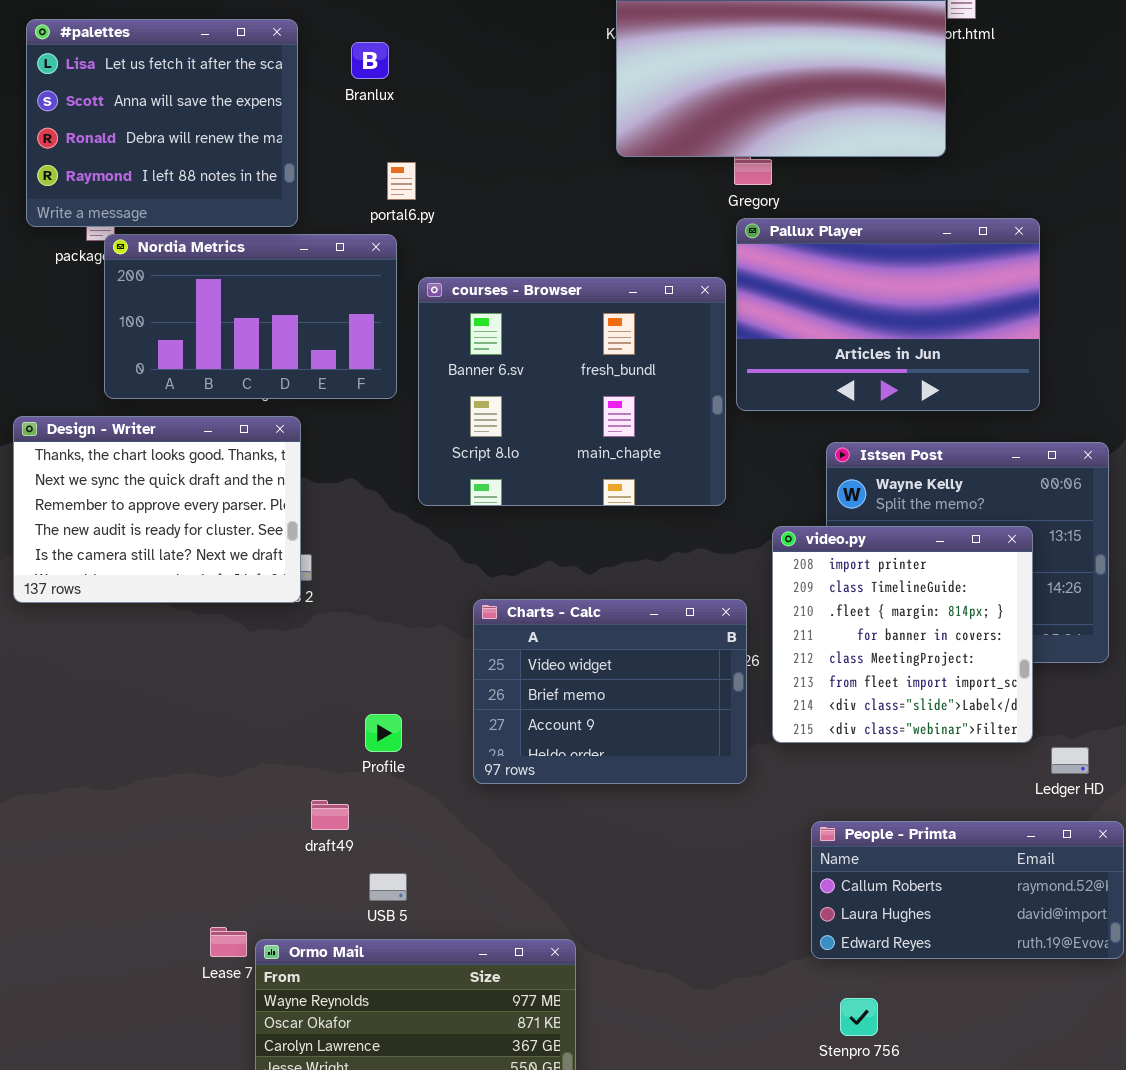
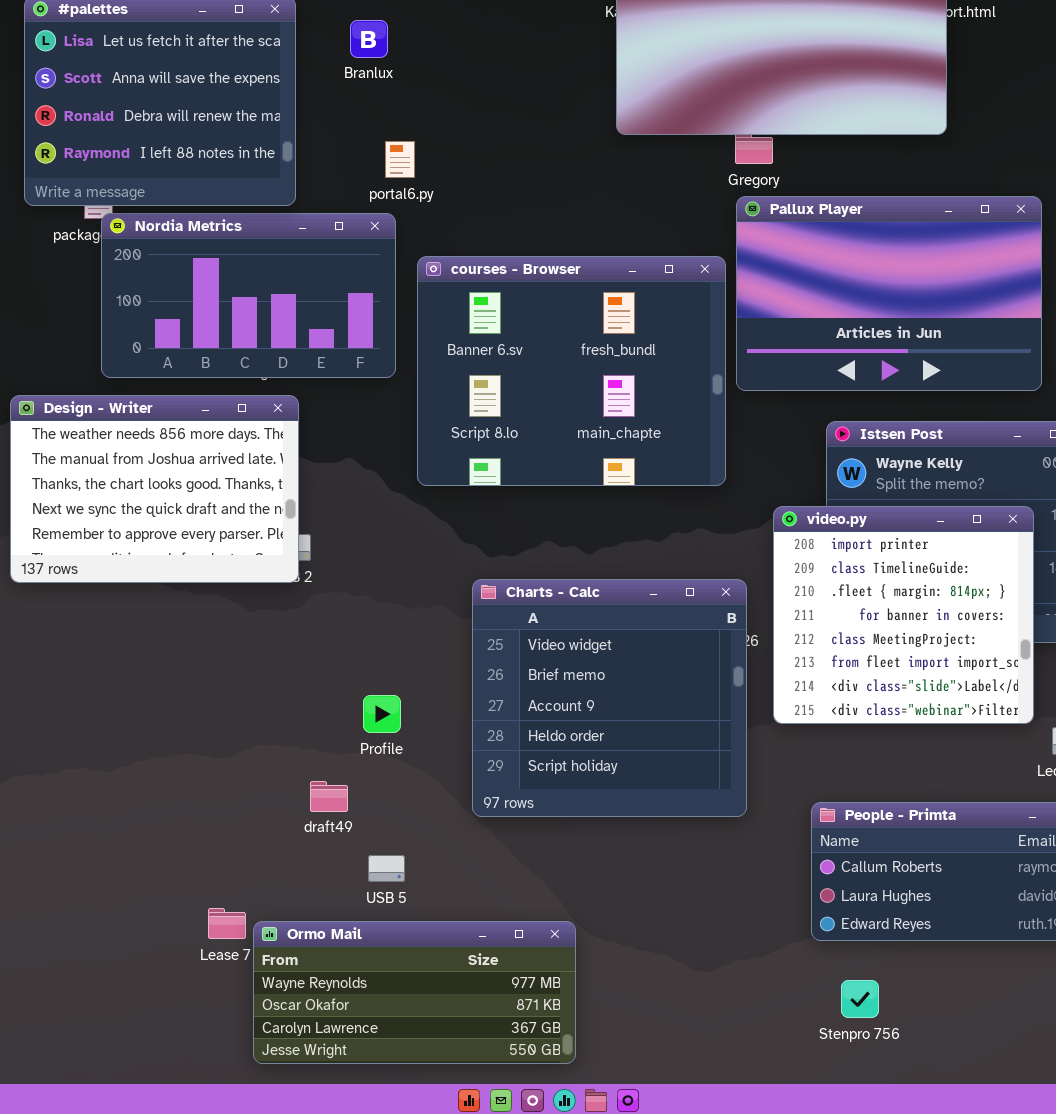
Design - Writer: [13,416,301,603] -> [10,395,299,583], scrolled up 2 rows
Charts - Calc: [473,599,747,784] -> [472,579,747,817], resized

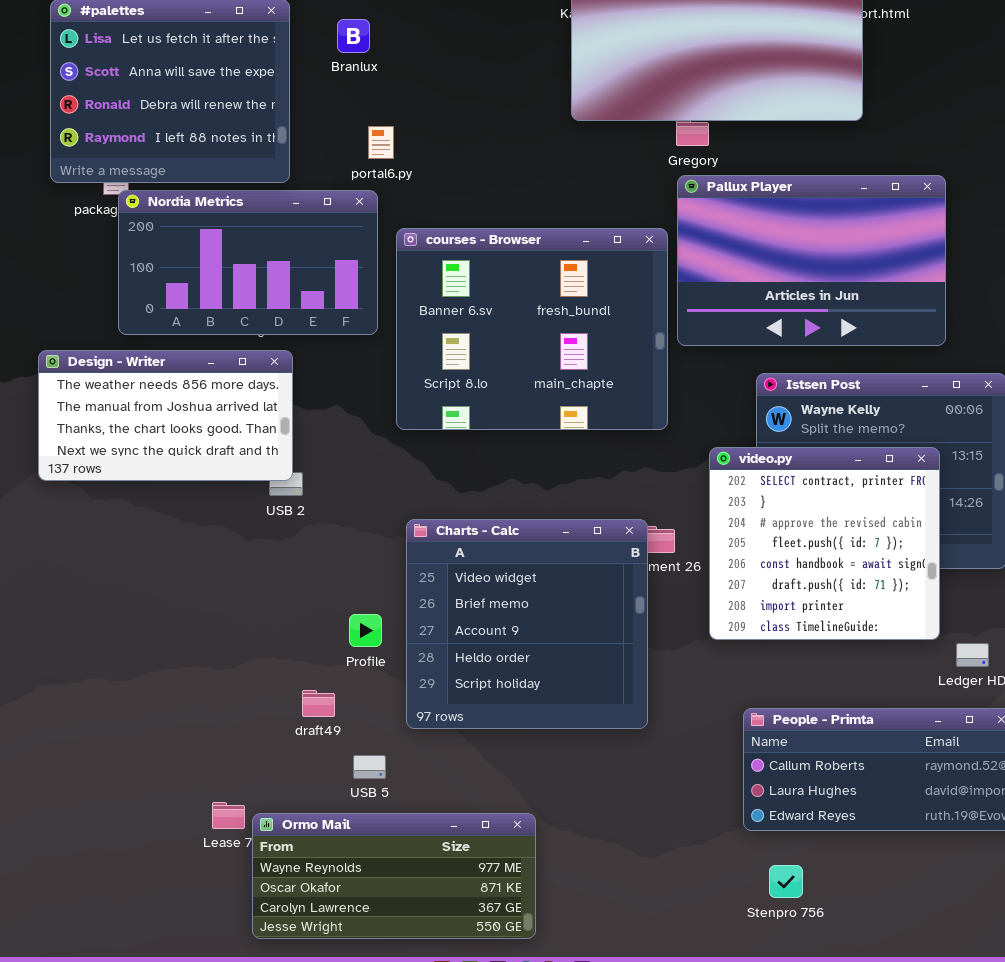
Design - Writer: [10,395,299,583] -> [38,350,293,481], resized
video.py: [773,506,1034,724] -> [709,447,940,640], scrolled up 6 rows
Charts - Calc: [472,579,747,817] -> [406,519,648,729], moved

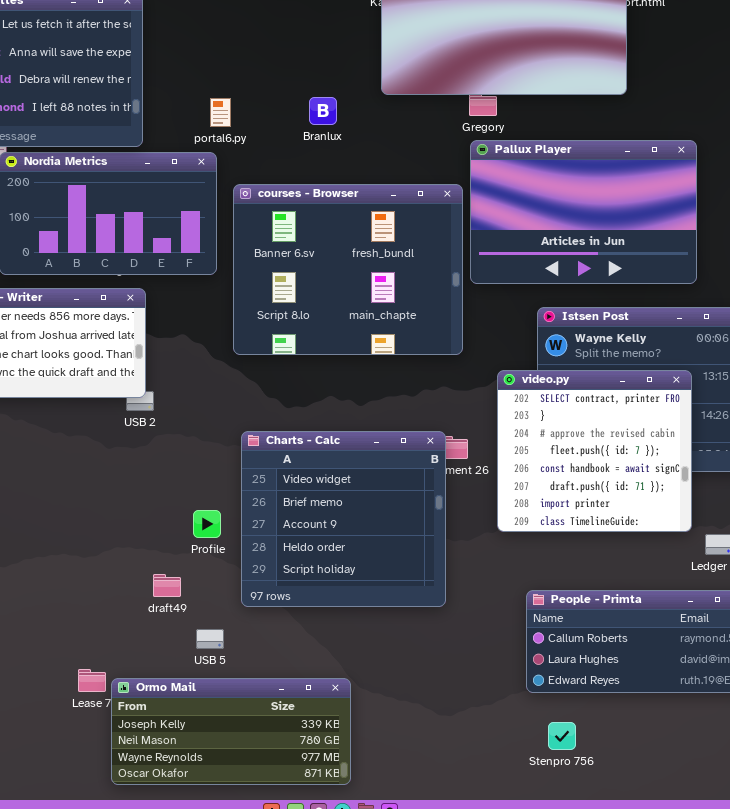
Branlux: [337,19,370,53] -> [309,97,337,125], moved
Ormo Mail: [252,813,536,939] -> [111,678,351,785], scrolled up 2 rows

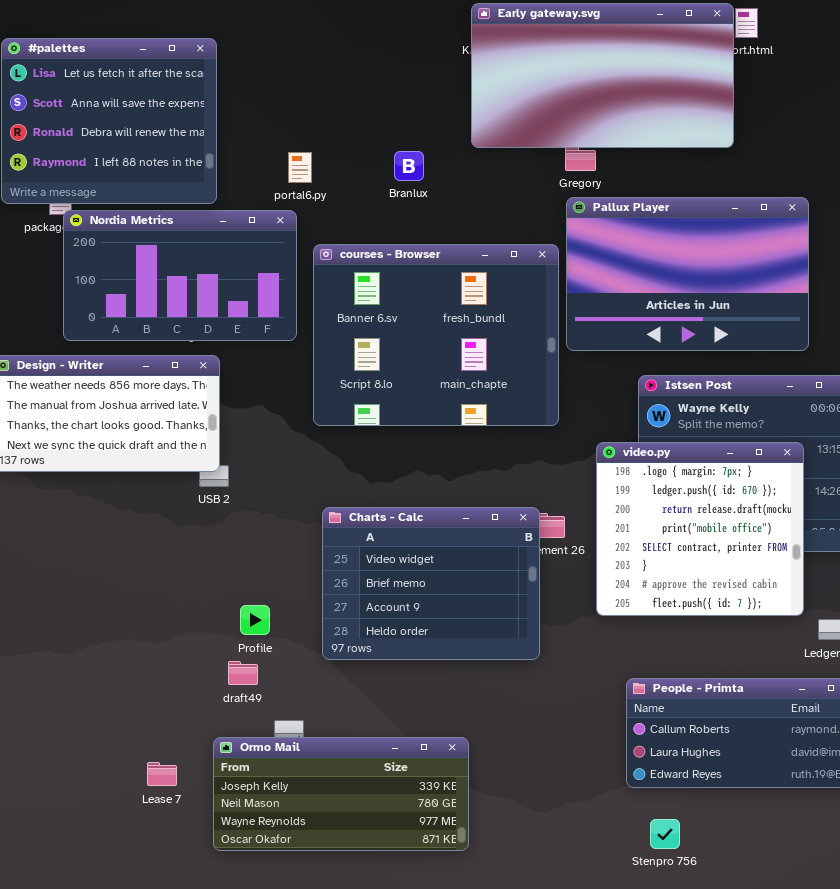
video.py: [497,370,692,532] -> [596,442,804,616], scrolled up 4 rows
Charts - Calc: [241,431,446,607] -> [322,507,540,660], resized
Profile: [193,510,221,538] -> [240,605,270,635], moved
Ormo Mail: [111,678,351,785] -> [213,737,469,851], moved

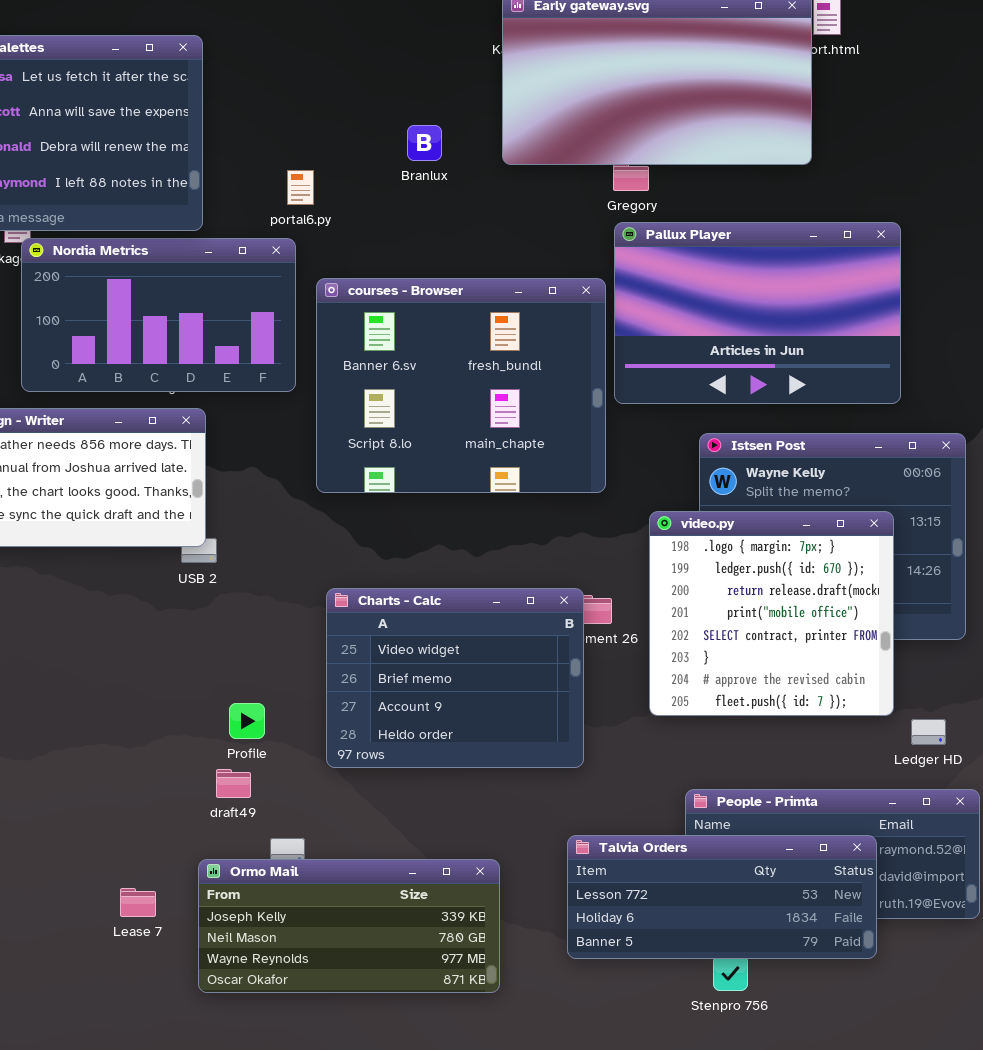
Branlux: [394,151,424,181] -> [407,125,442,161], moved
Talvia Orders: none -> [567,835,877,959], opened

